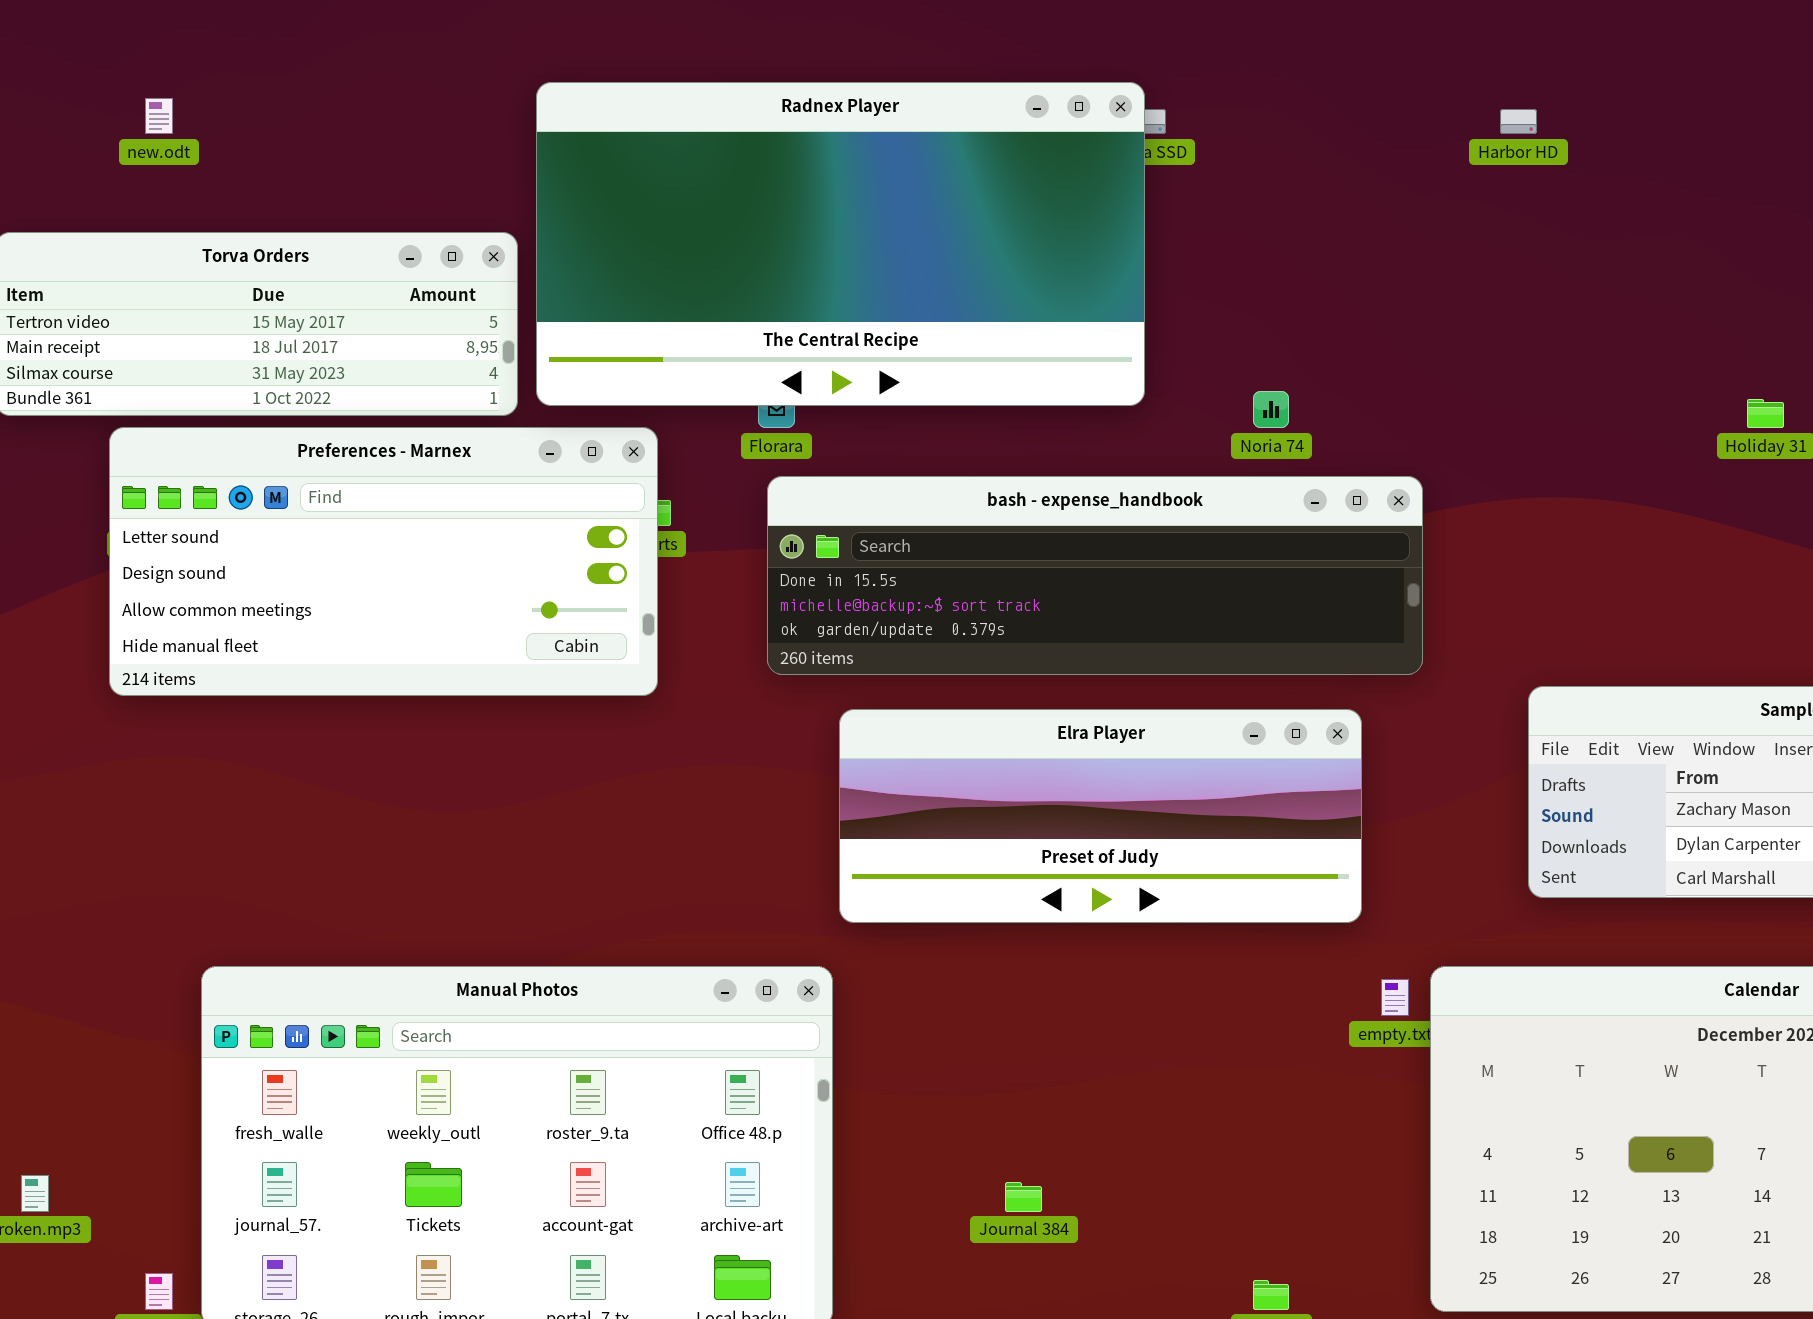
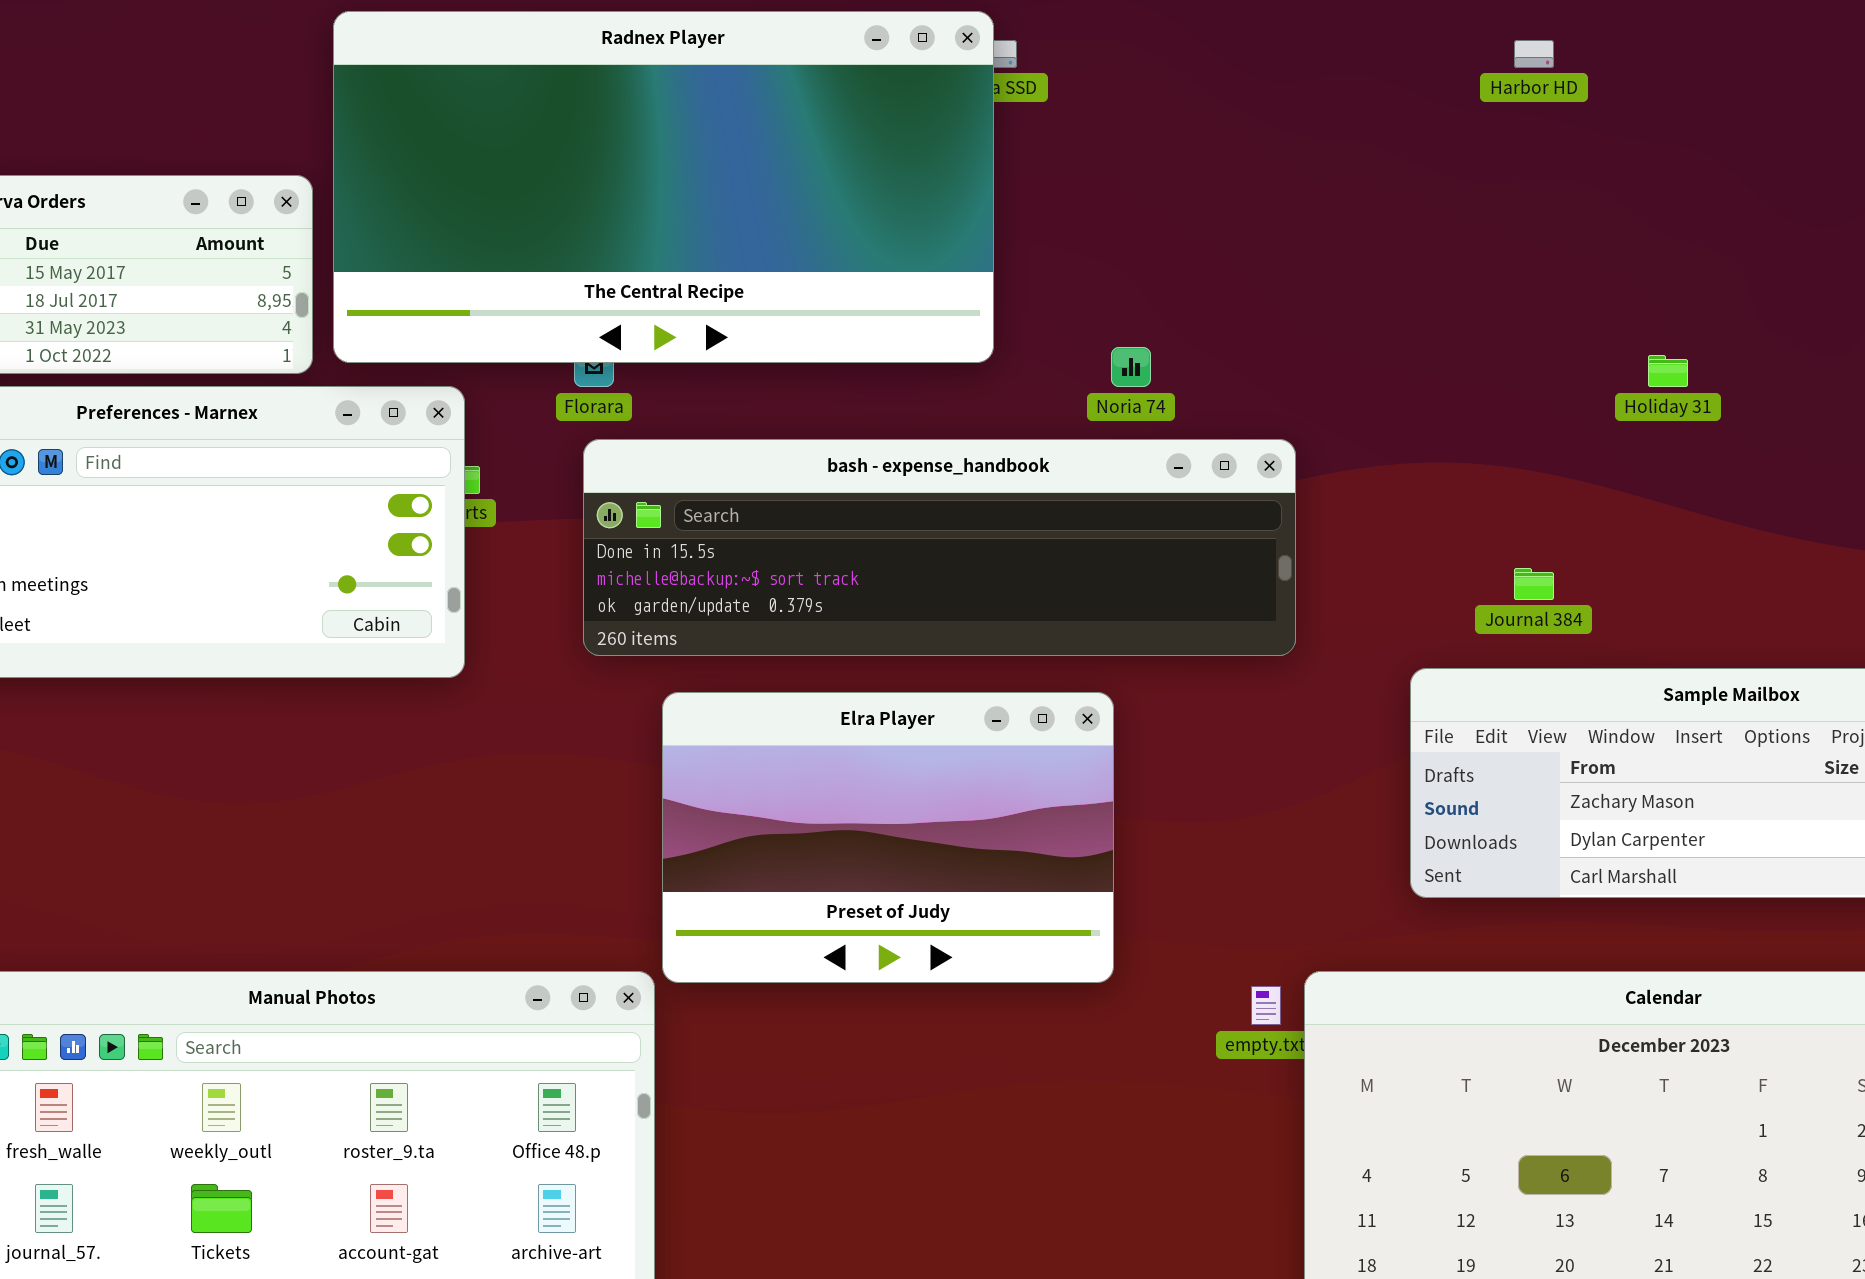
Harbor HD: [1500,109,1537,134] -> [1514,40,1554,68], moved
Elra Player: [839,709,1362,923] -> [662,692,1114,983], resized
Journal 384: [1005,1182,1042,1212] -> [1514,568,1554,600], moved

